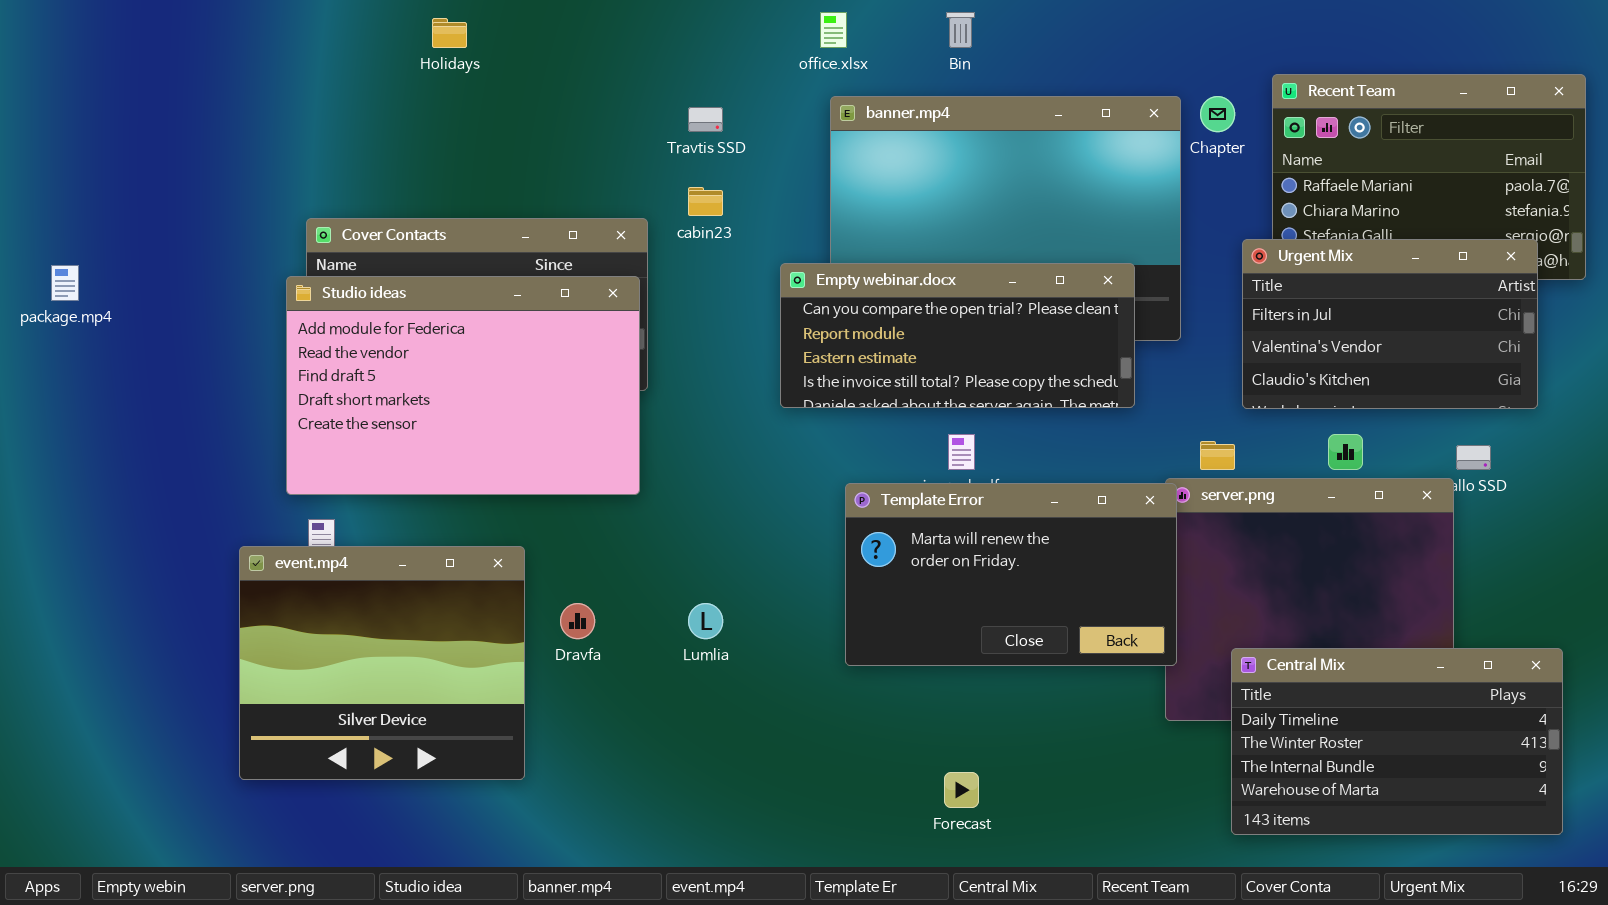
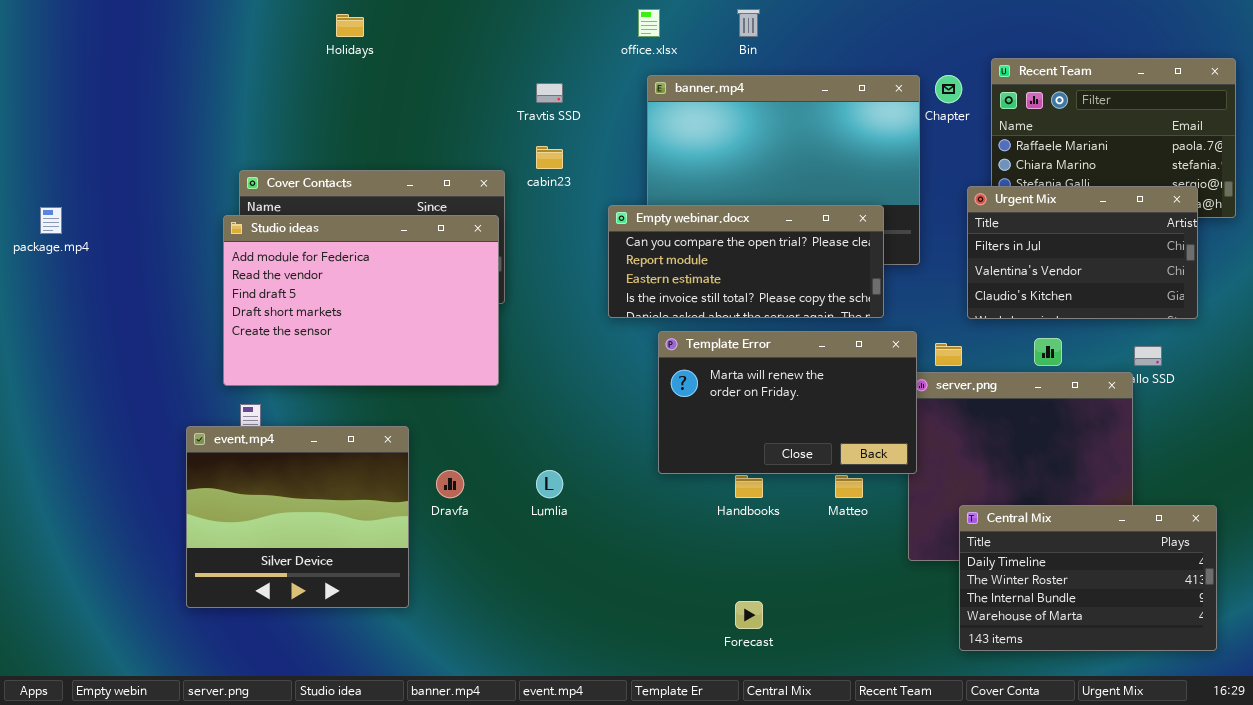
Template Error: [845,483,1177,666] -> [658,331,917,474], moved

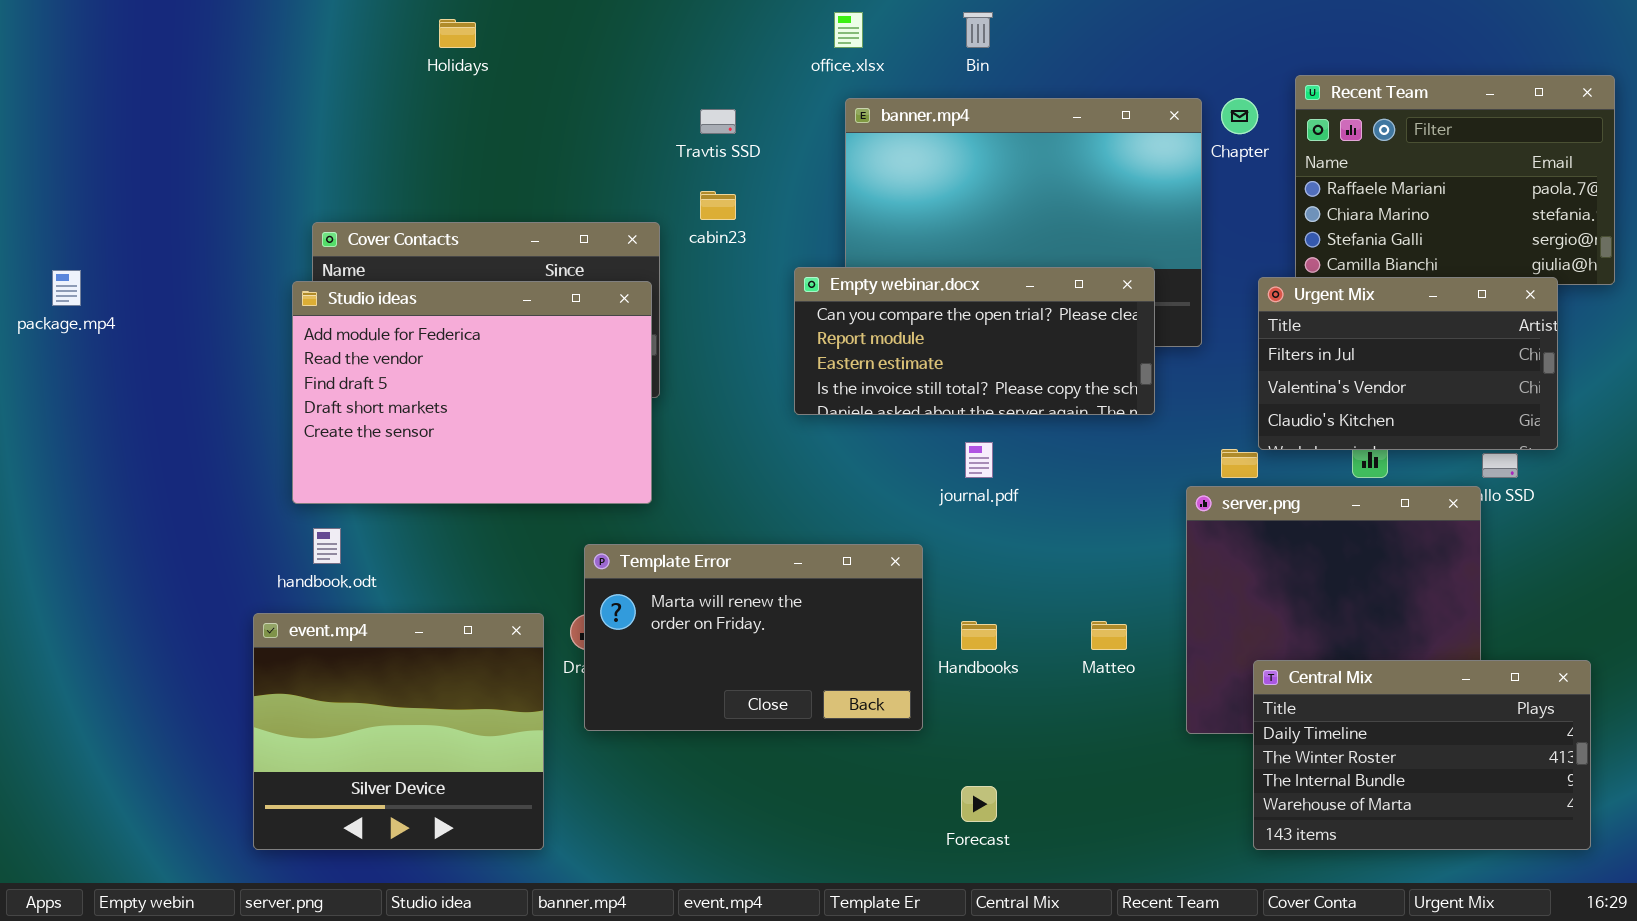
Urgent Mix: [967,186,1198,319] -> [1258,277,1558,450], moved
Template Error: [658,331,917,474] -> [584,544,923,731], moved
event.mp4: [186,426,409,608] -> [253,613,544,850], moved

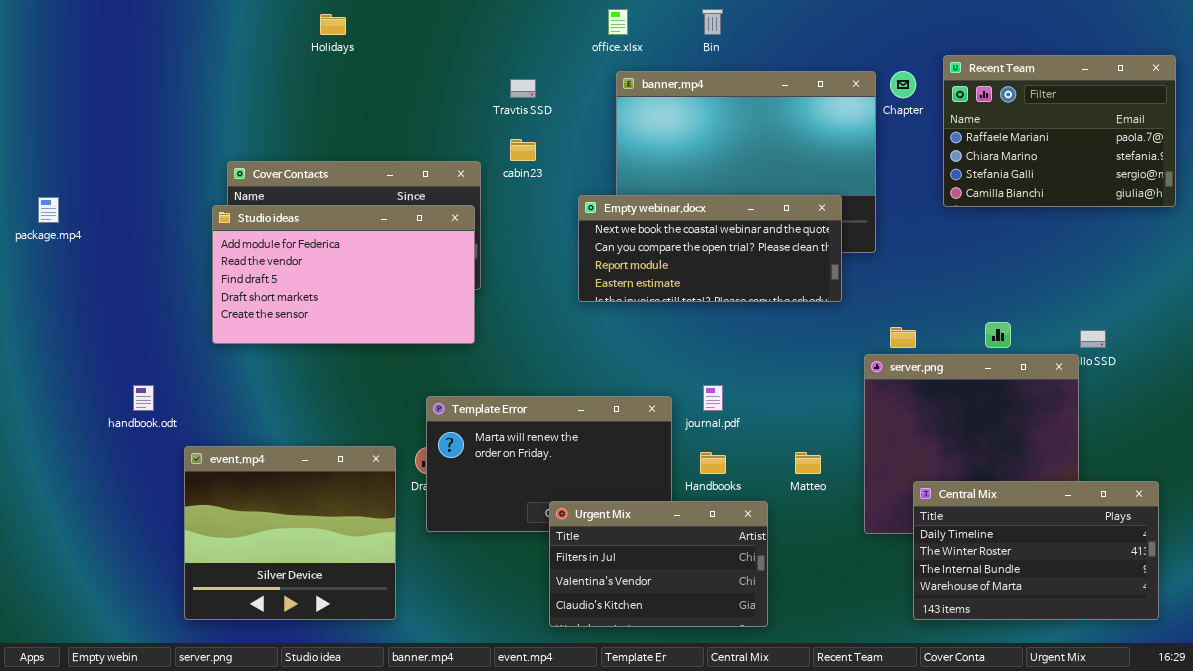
Empty webinar.docx: [794,267,1155,415] -> [578,195,842,302], scrolled up 1 row
Urgent Mix: [1258,277,1558,450] -> [549,501,768,627], moved
Studio ideas: [292,281,652,504] -> [212,205,475,344], resized
journal.pdf: [965,442,993,478] -> [703,385,723,411], moved
handbook.odt: [313,528,341,564] -> [133,385,154,411], moved

